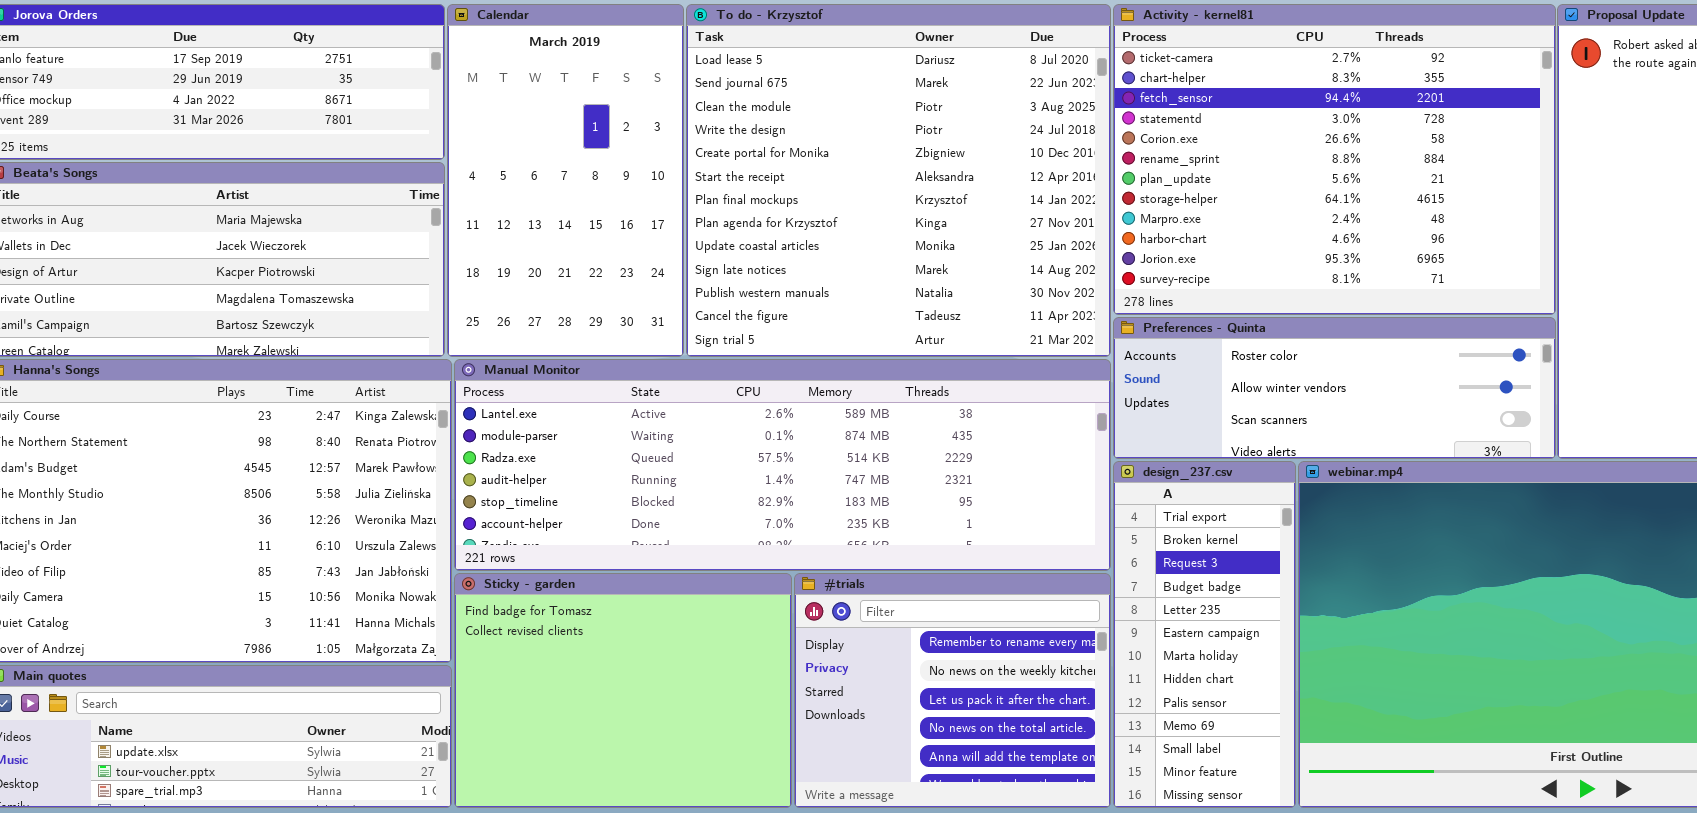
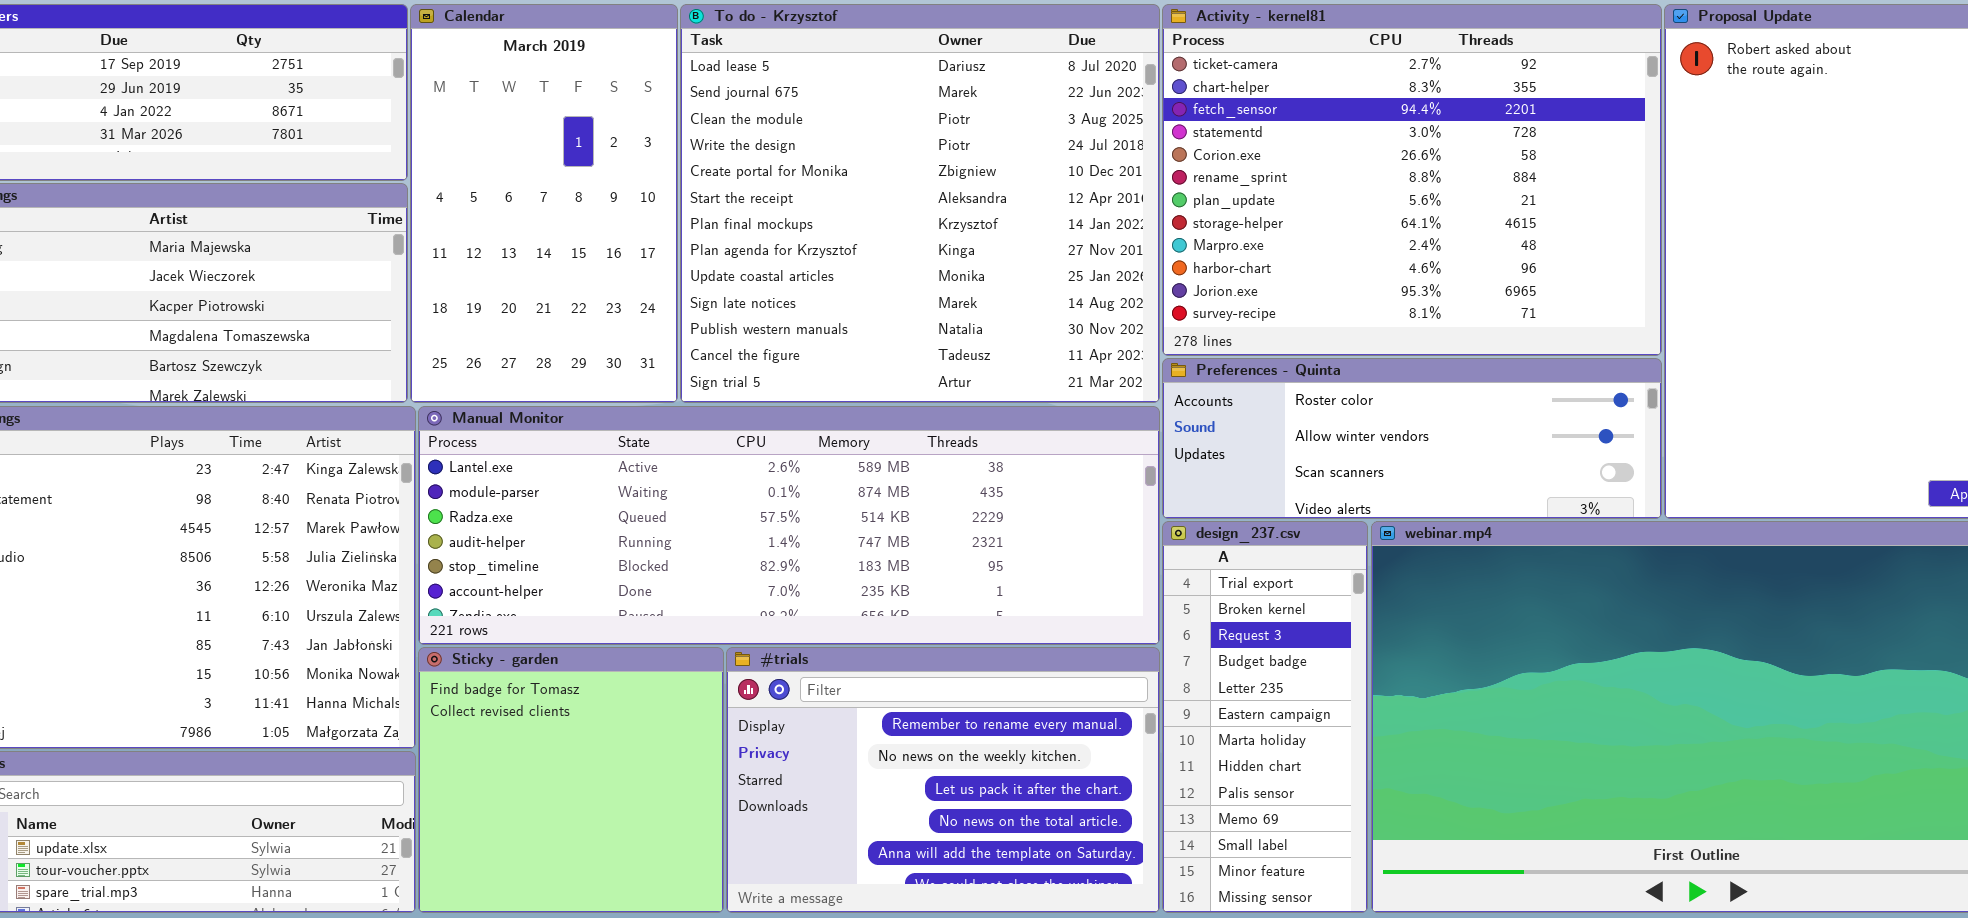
Sticky - garden: [454,573,792,808] -> [418,647,724,913], resized
#trials: [794,573,1111,808] -> [726,647,1160,913], resized

